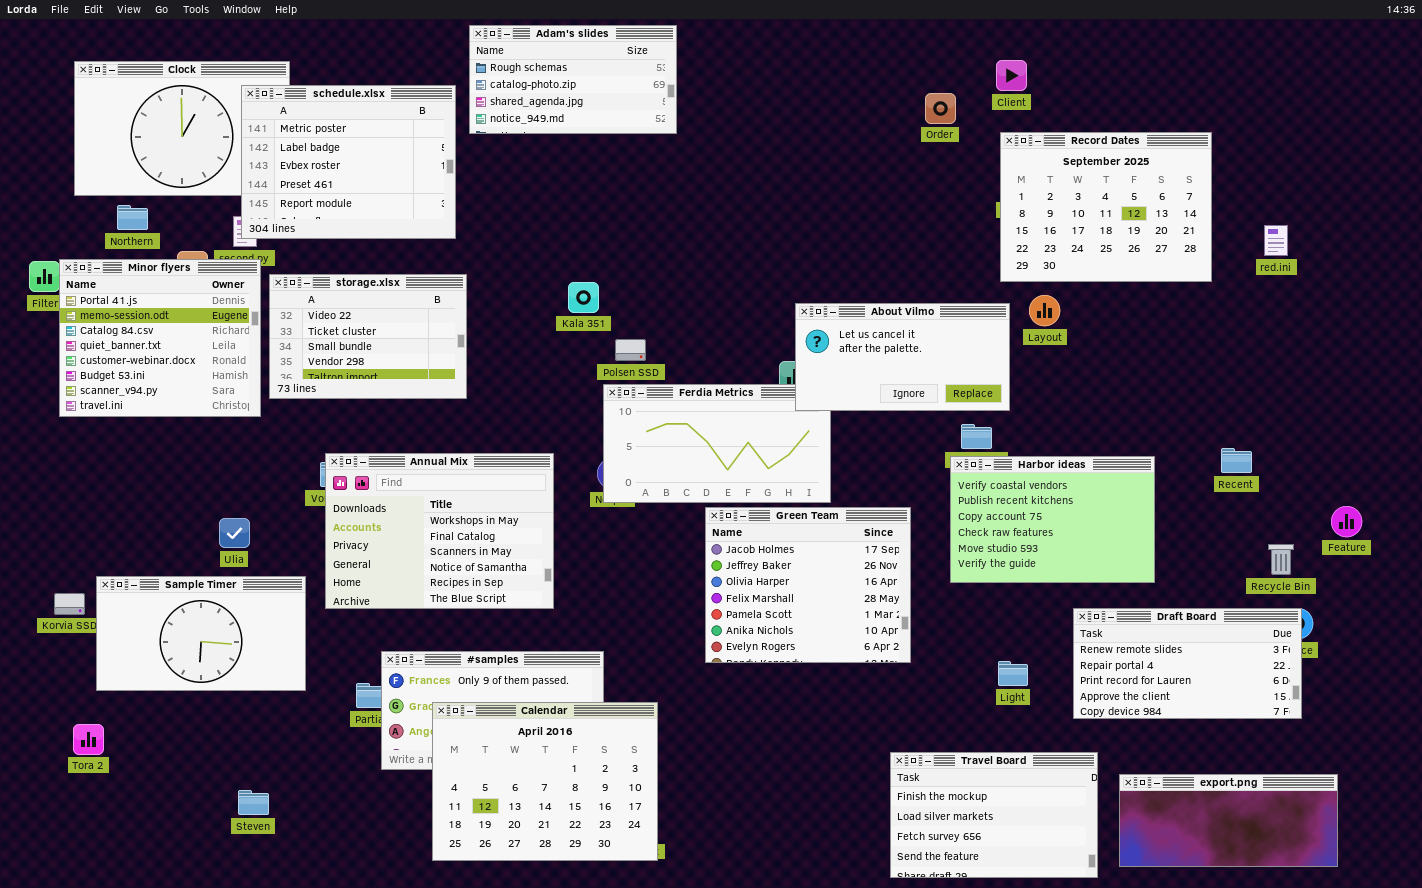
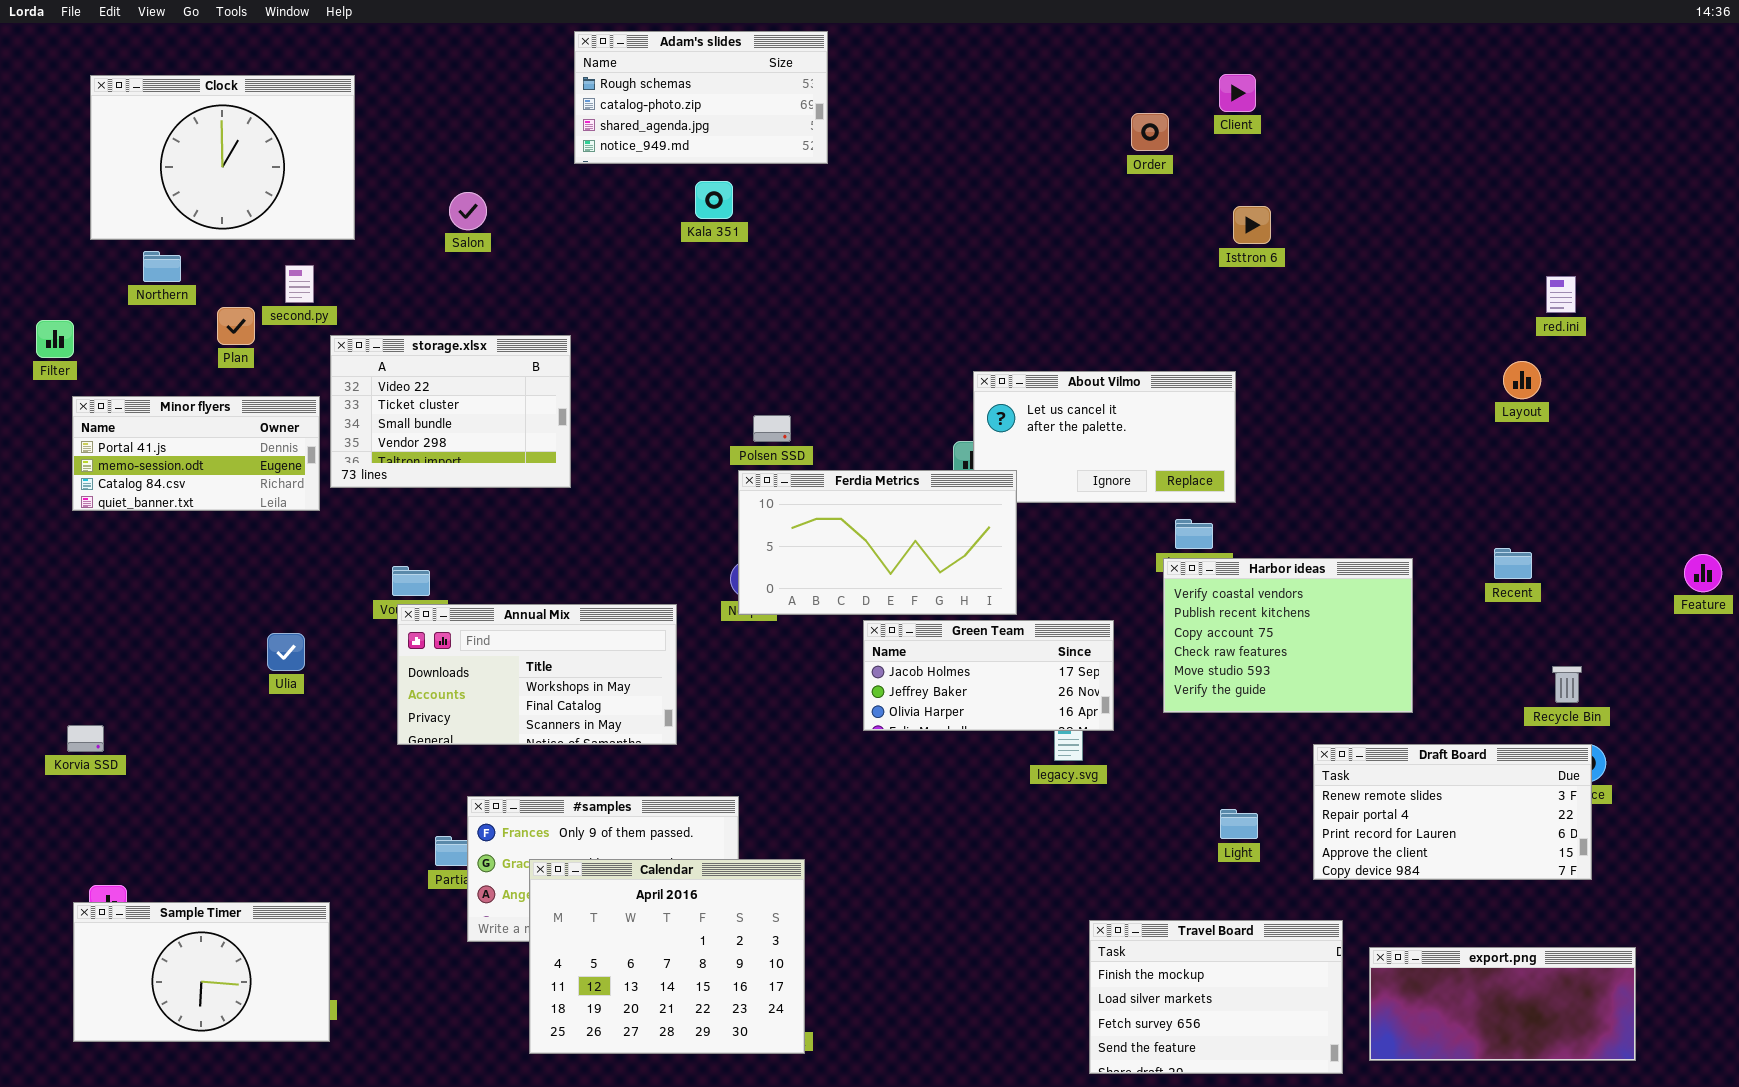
schedule.xlsx: [241,85,456,239] -> none, closed
Record Dates: [1000,132,1212,282] -> none, closed
Minor flyers: [59,259,261,417] -> [72,396,320,511], resized
Kala 351: [568,282,599,313] -> [695,181,733,219], moved
Layout: [1029,295,1060,326] -> [1503,361,1541,399], moved
Ferdia Metrics: [603,384,831,503] -> [738,470,1017,615], raised
Annual Mix: [325,453,554,609] -> [397,604,677,745], resized
Feature: [1331,506,1362,537] -> [1684,554,1722,592], moved
Green Team: [705,507,911,663] -> [863,620,1114,731], resized
Sample Timer: [96,576,306,691] -> [73,902,330,1042], moved

